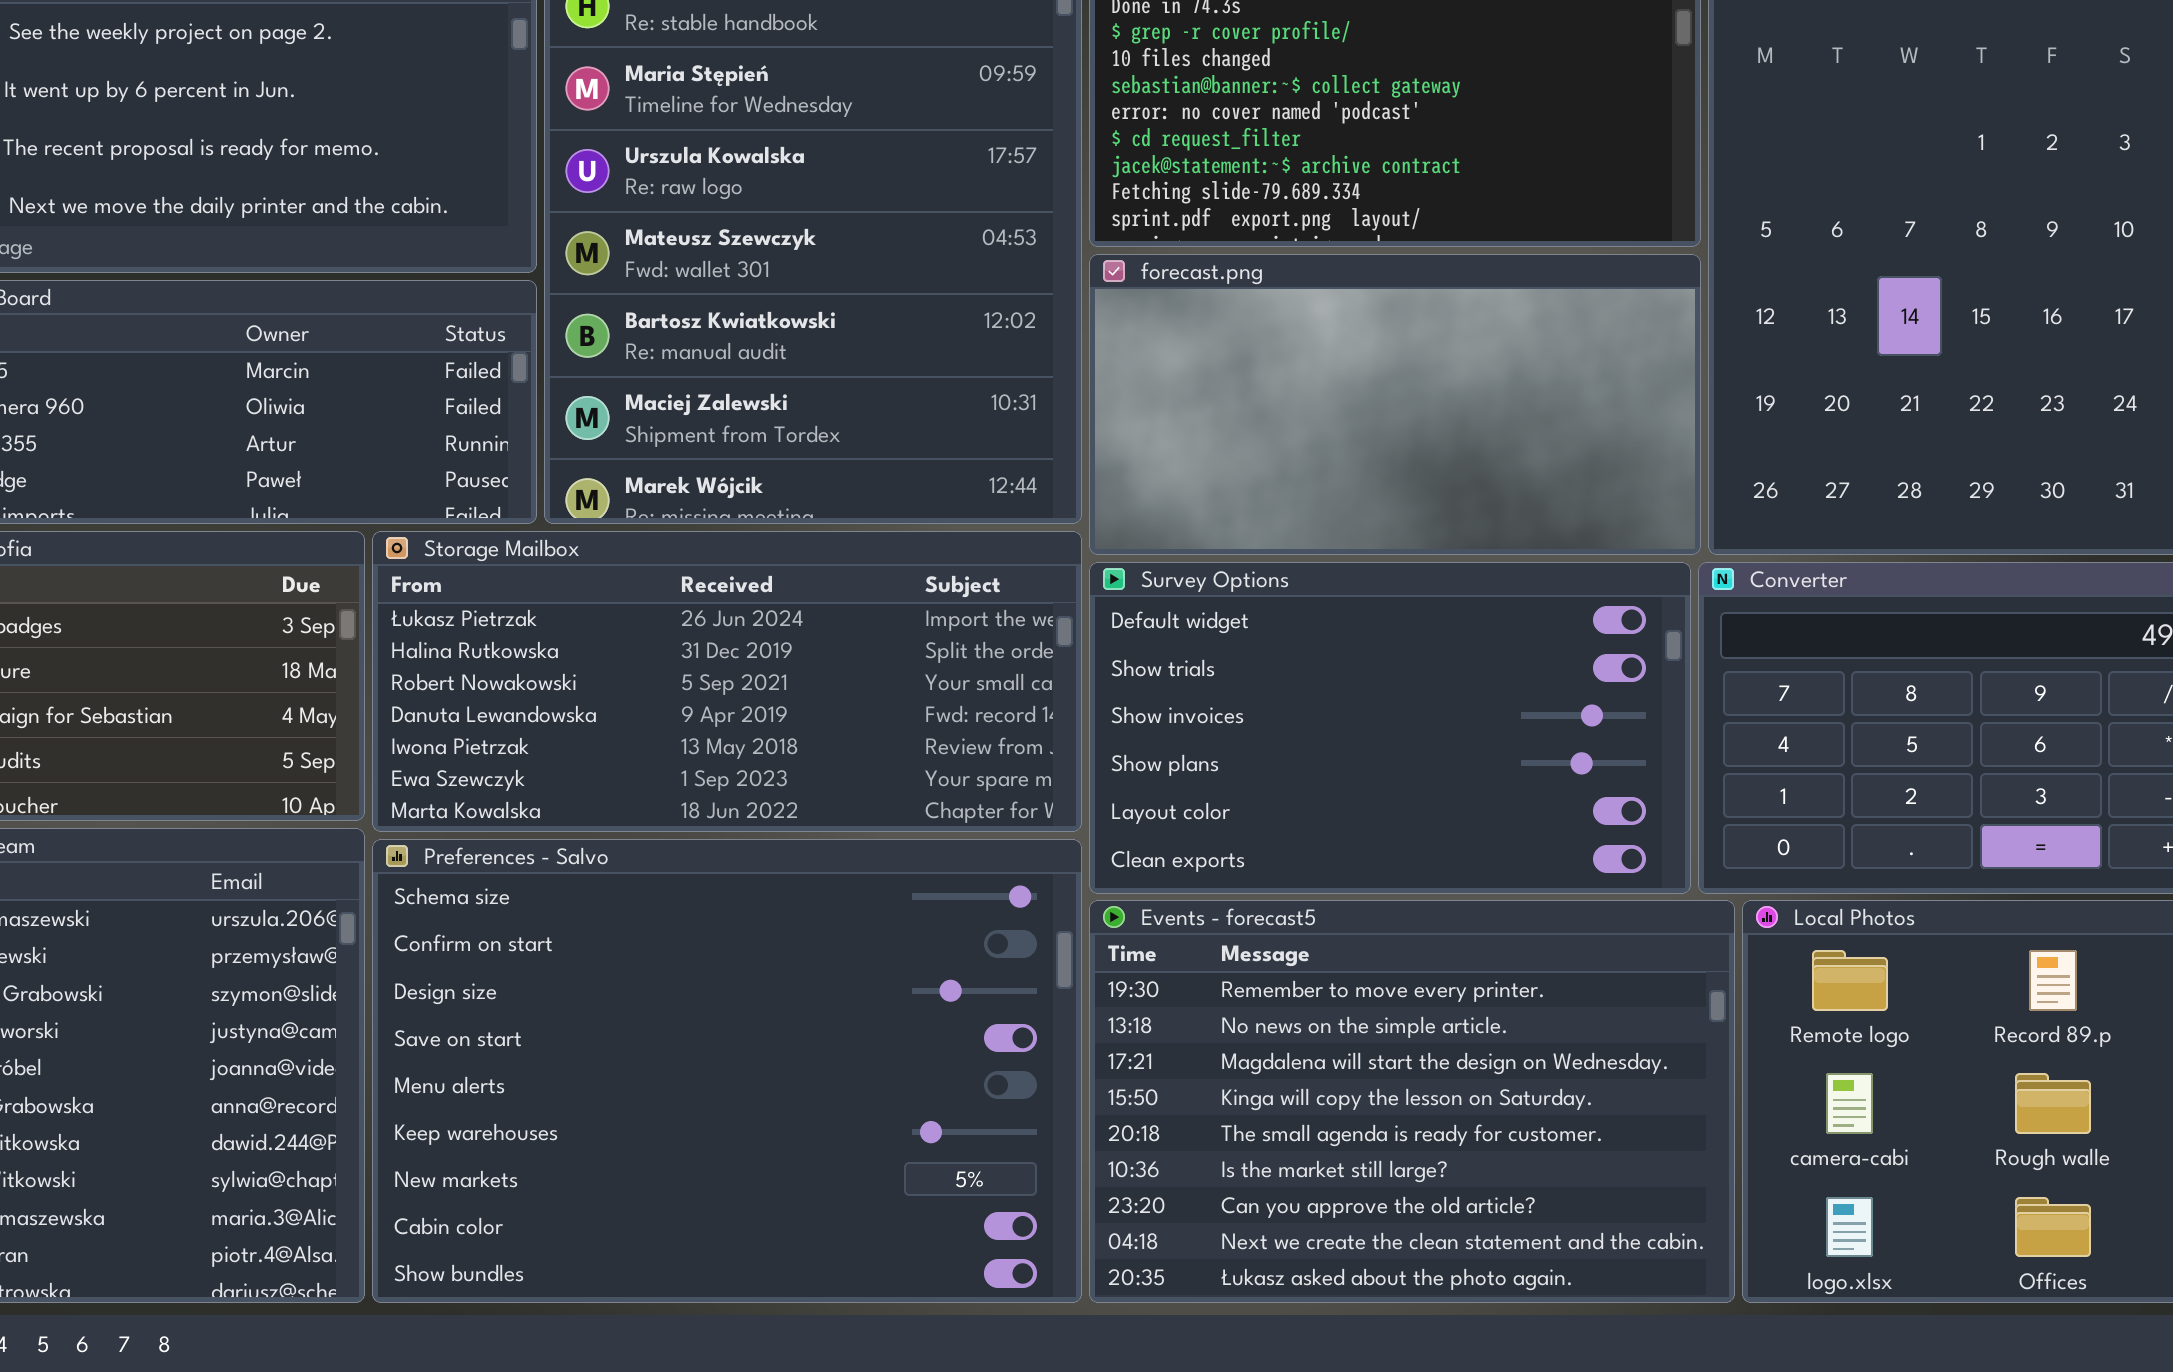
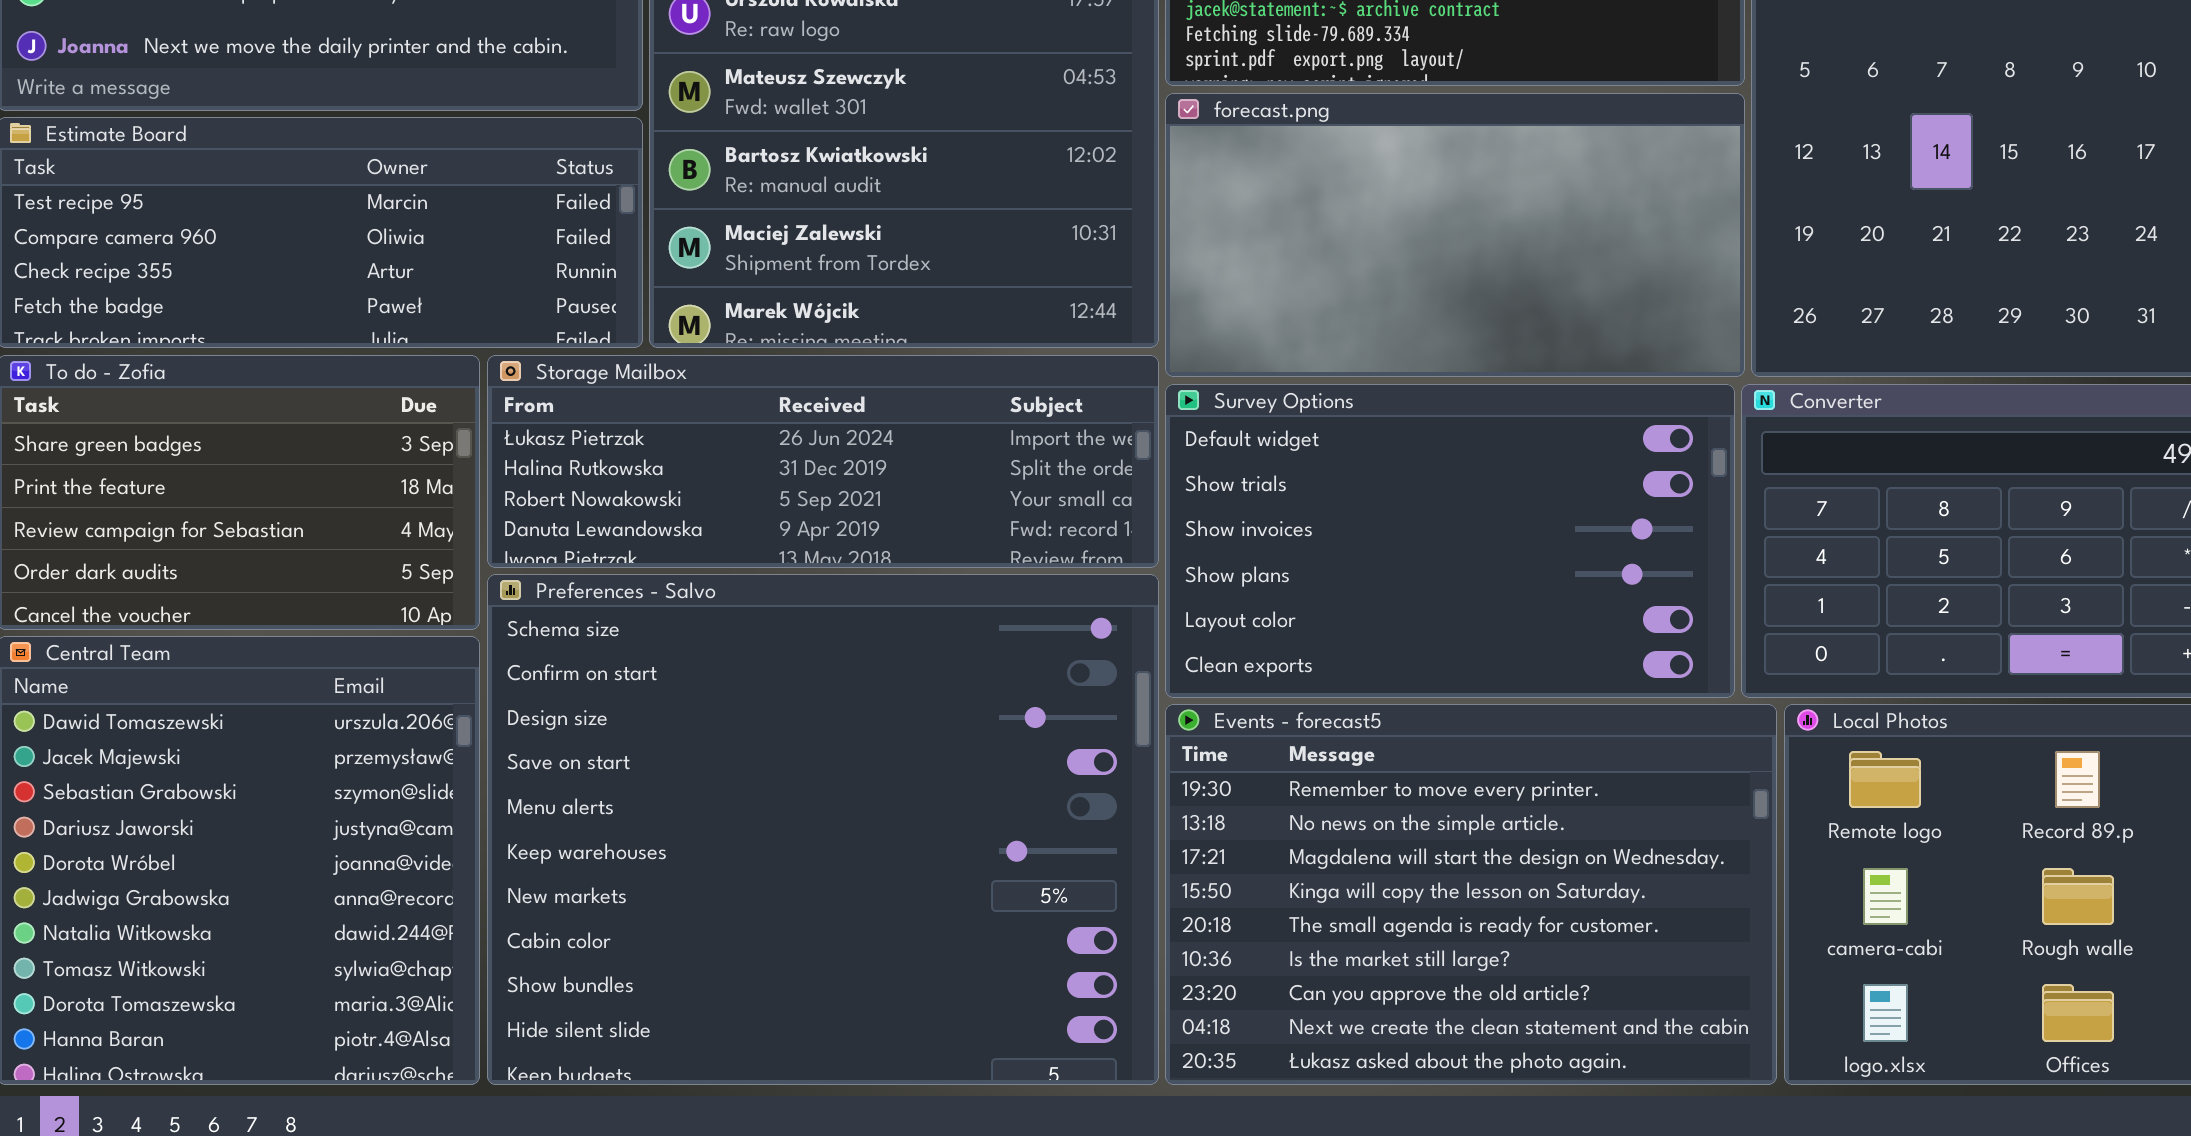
Storage Mailbox: [372,531,1082,832] -> [487,355,1159,568], resized
Preferences - Salvo: [372,839,1082,1303] -> [487,574,1159,1085], resized

